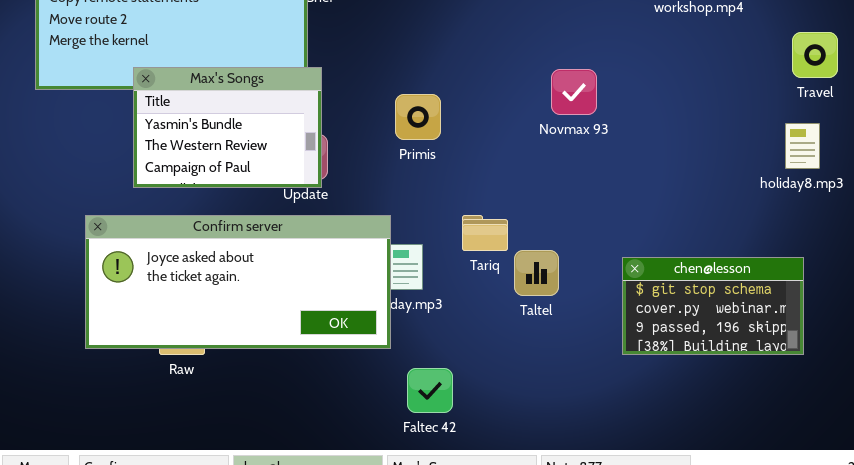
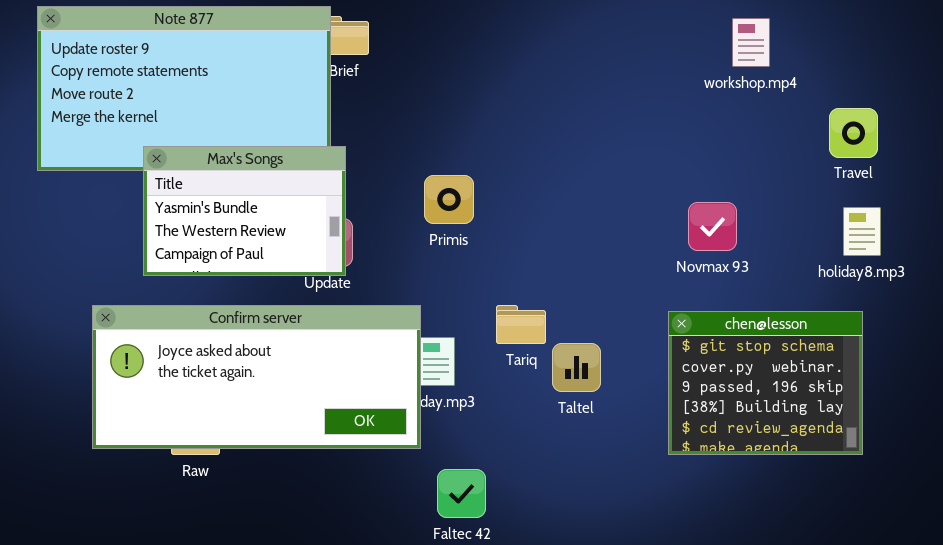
Travel: [792,32,838,78] -> [829,108,878,158], moved
Novmax 93: [551,69,597,115] -> [688,202,737,251], moved
chen@lesson: [622,257,804,355] -> [668,311,863,455], resized

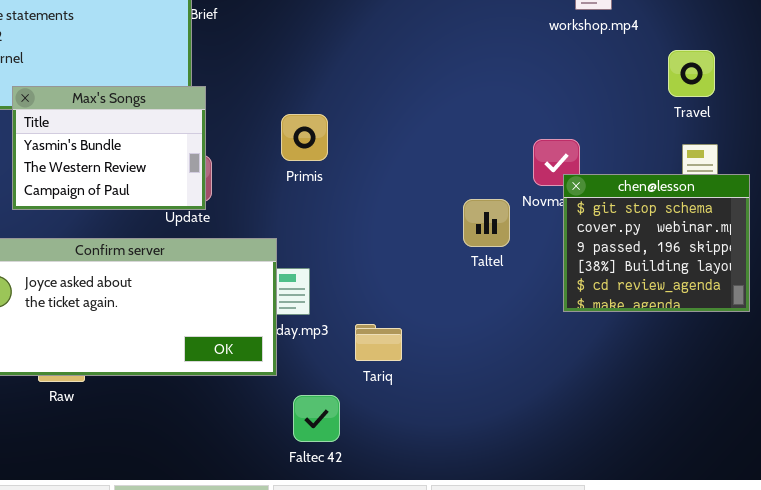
Tariq: [496,305,546,344] -> [355,324,402,361], moved
chen@lesson: [668,311,863,455] -> [563,174,750,312], moved
Taltel: [552,343,601,392] -> [463,199,510,247], moved

